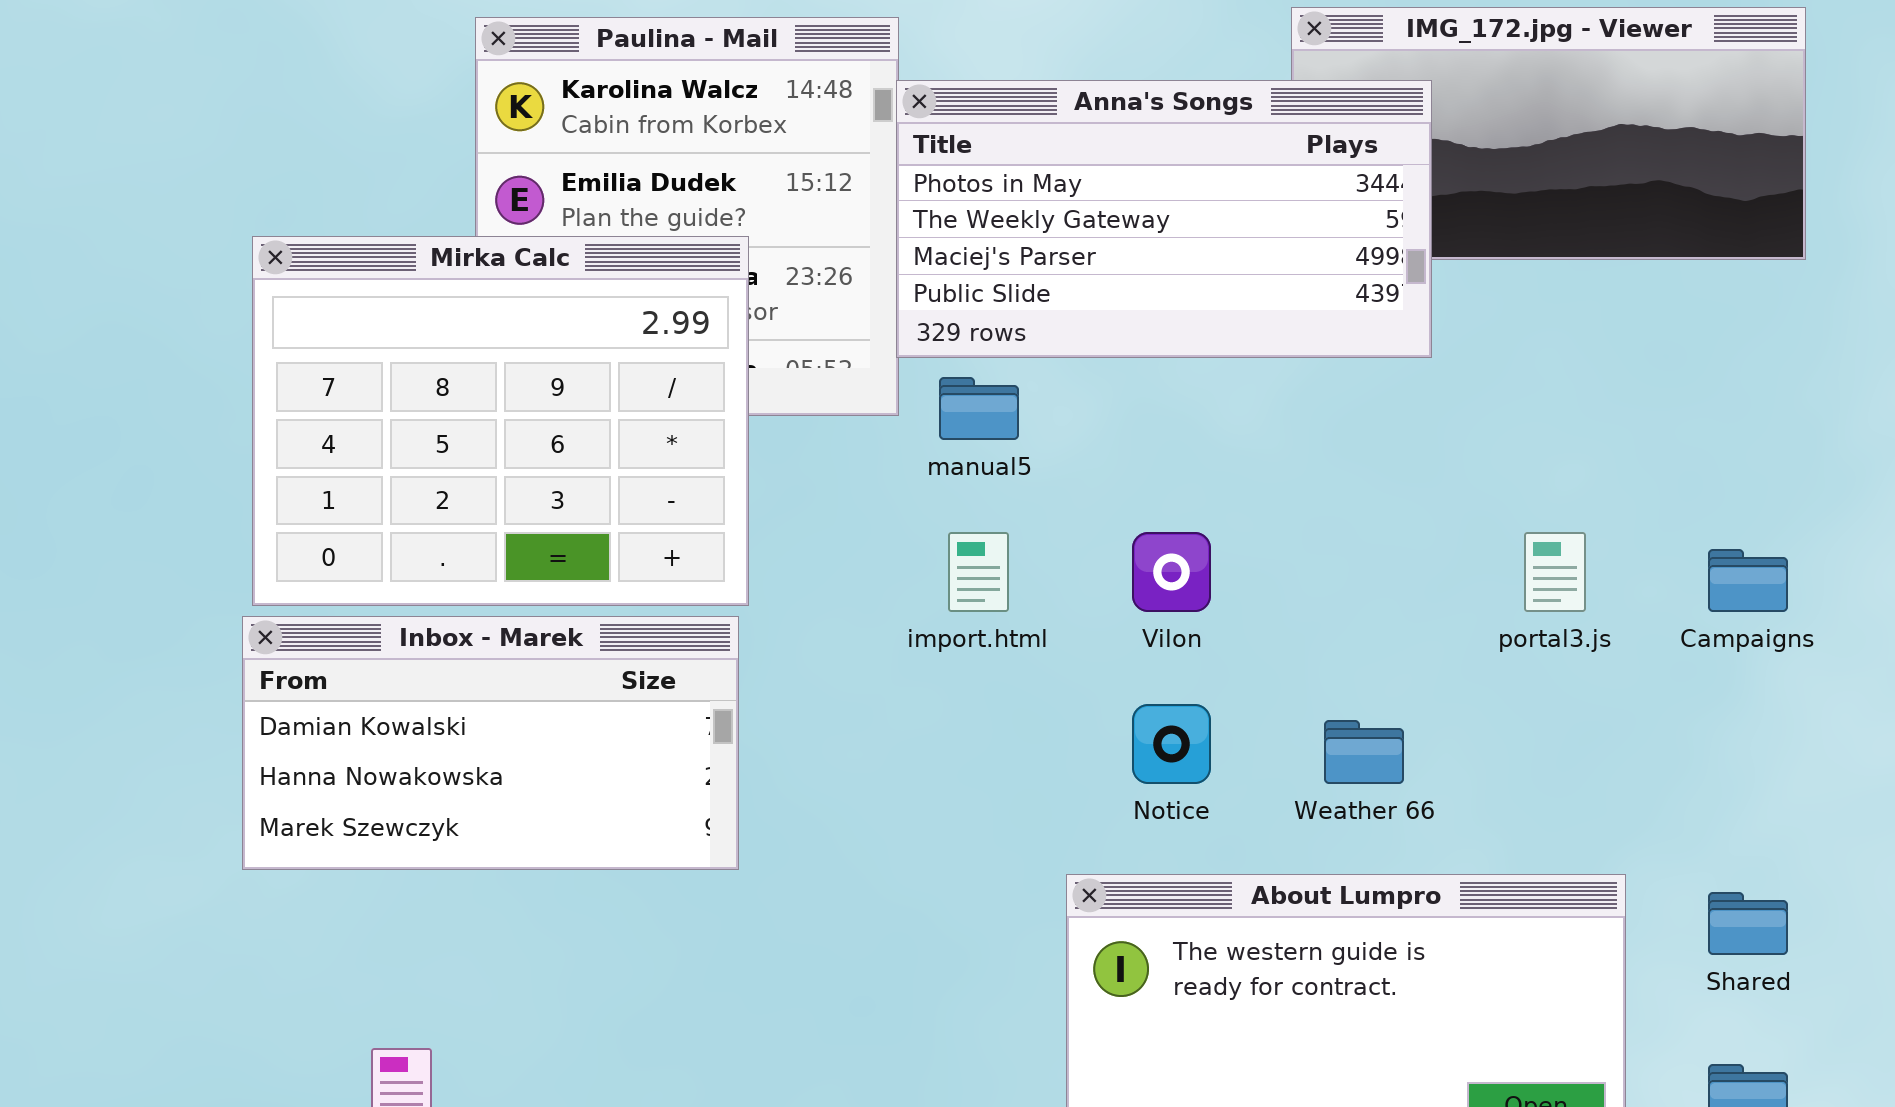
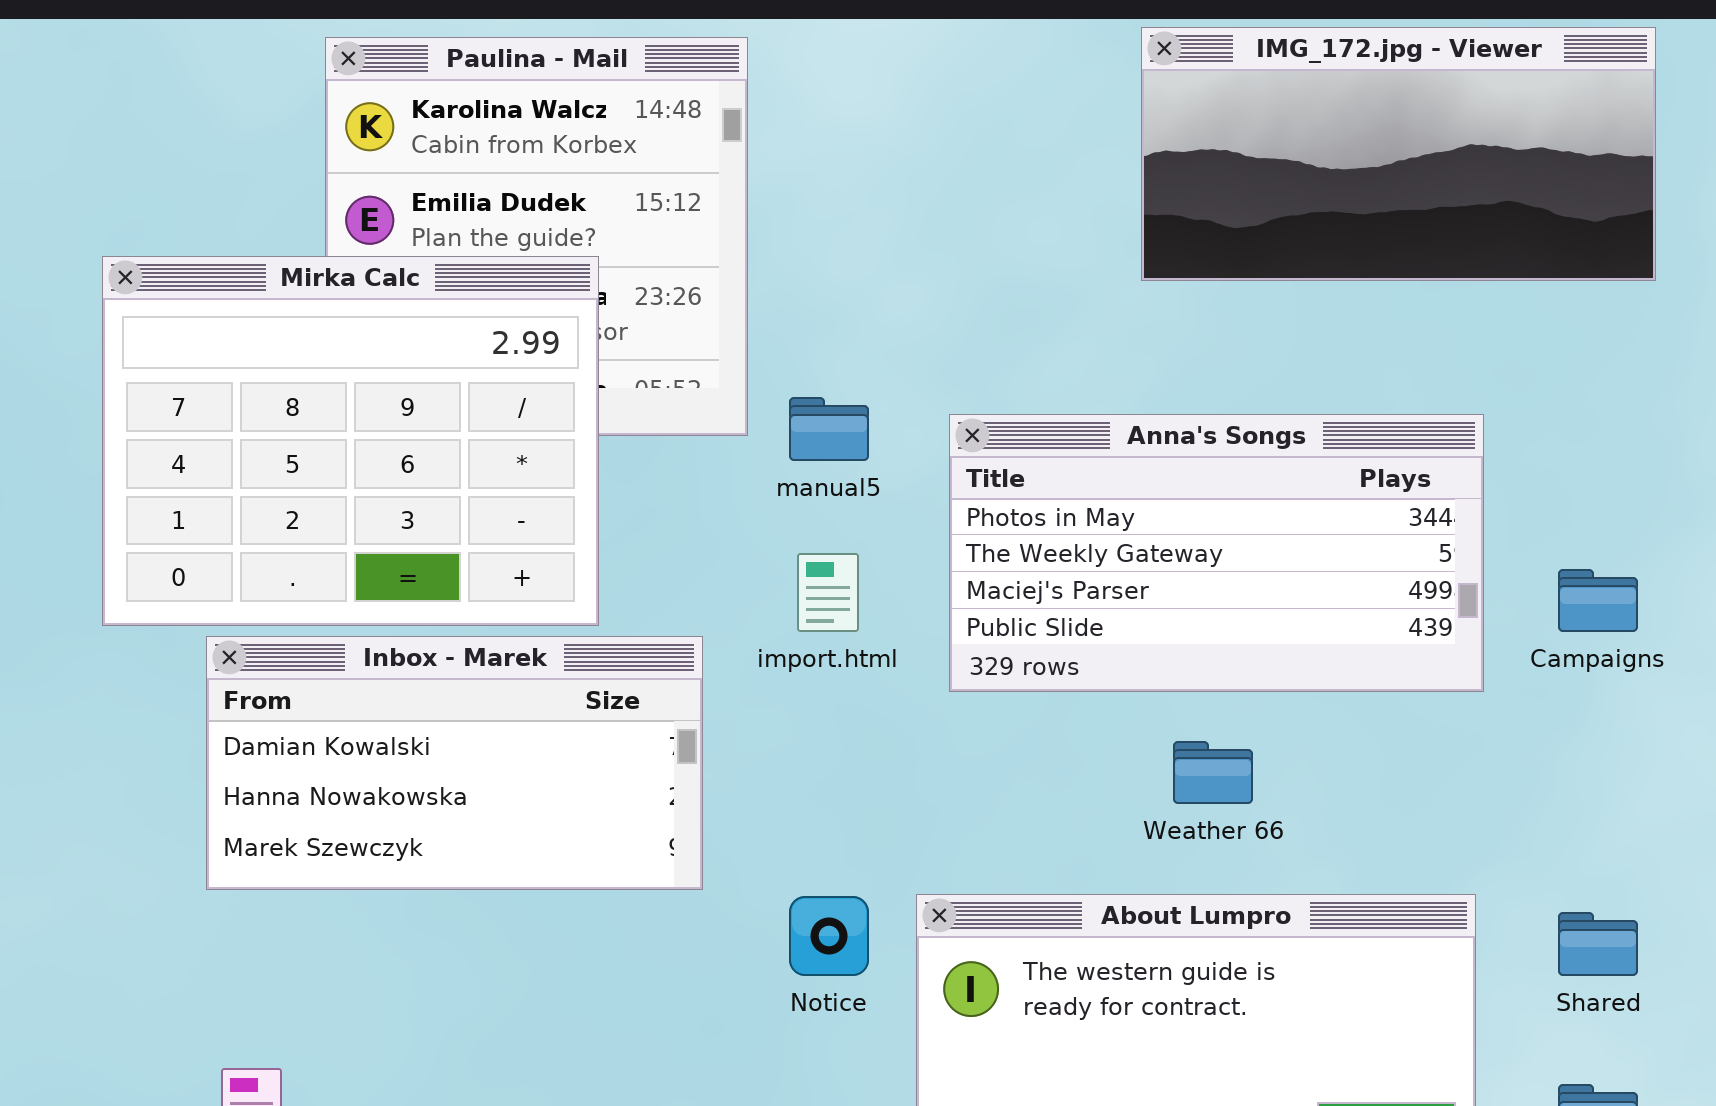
Anna's Songs: [896,80,1432,358] -> [949,414,1484,692], moved
Inbox - Marek: [242,616,739,870] -> [206,636,703,890], moved
Notice: [1132,704,1211,784] -> [789,896,869,976], moved

